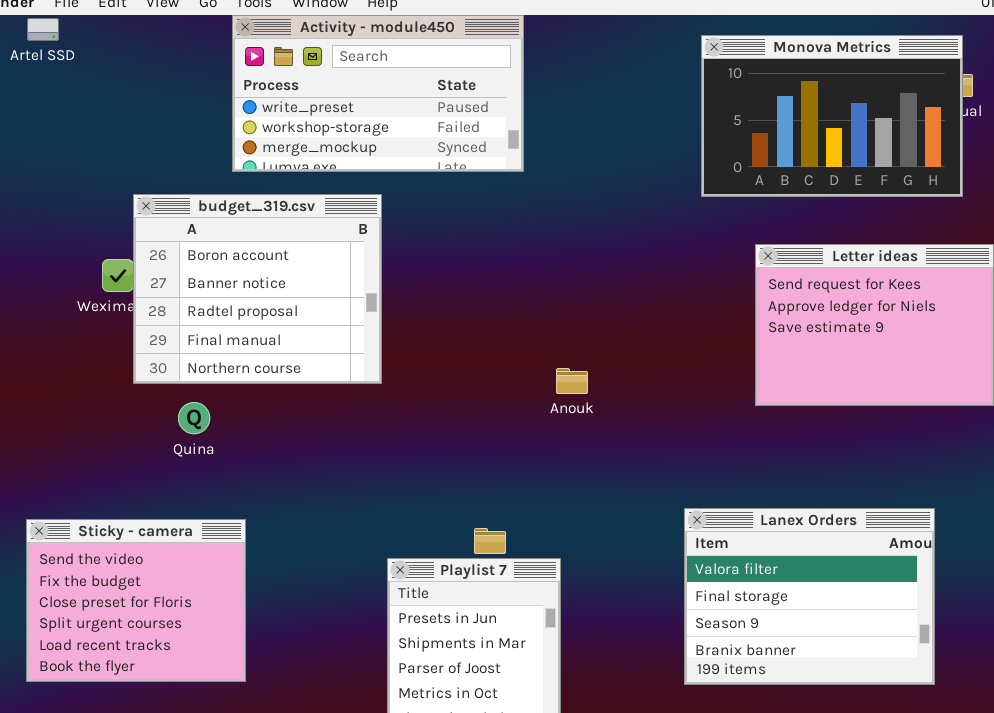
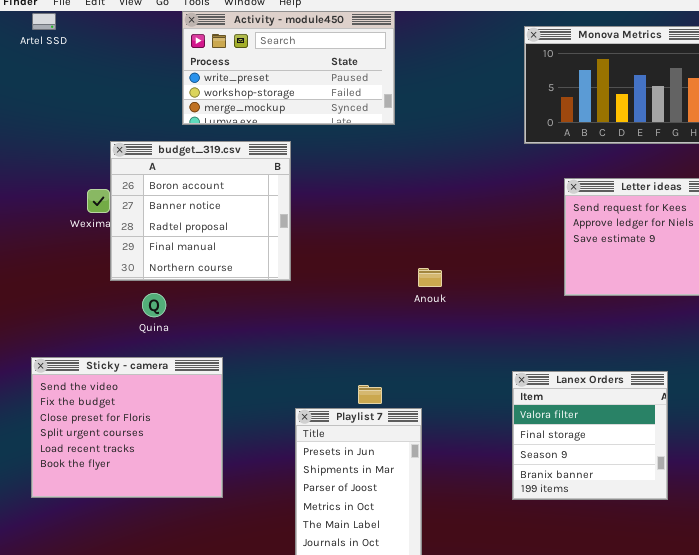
Lanex Orders: [684,508,935,685] -> [512,371,668,500], resized
Sticky - camera: [26,519,246,682] -> [31,357,223,498], resized

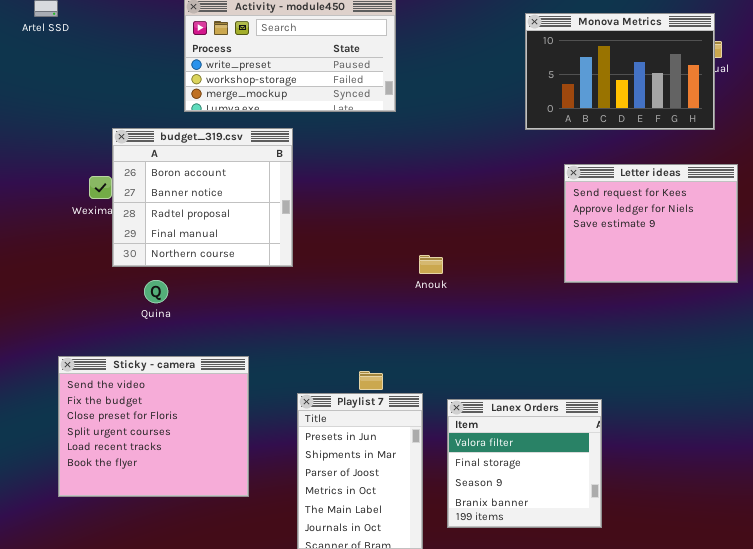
Sticky - camera: [31,357,223,498] -> [58,356,249,497], moved
Lanex Orders: [512,371,668,500] -> [447,399,602,528], moved

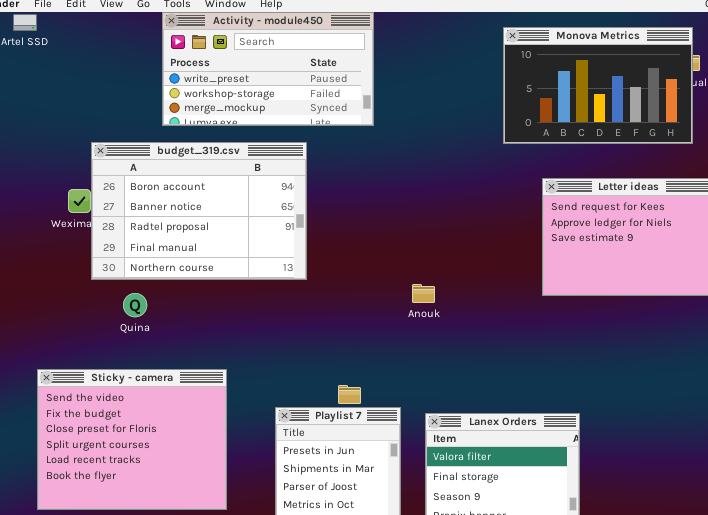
budget_319.csv: [112,128,293,267] -> [91,142,307,280], resized
Anouk: [419,255,443,274] -> [412,284,435,303], moved

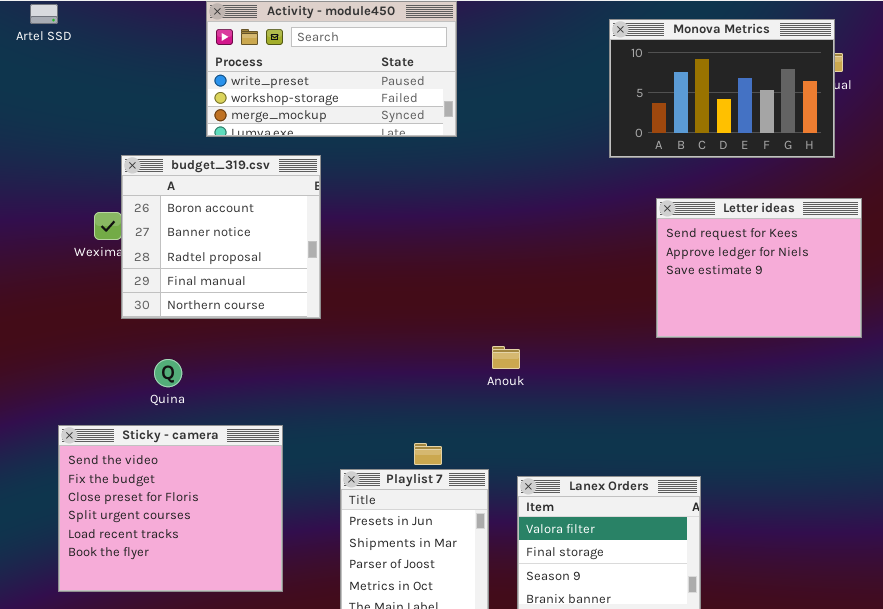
budget_319.csv: [91,142,307,280] -> [121,155,321,319], resized
Anouk: [412,284,435,303] -> [492,346,520,369], moved
Quina: [123,293,147,317] -> [154,359,182,387], moved

